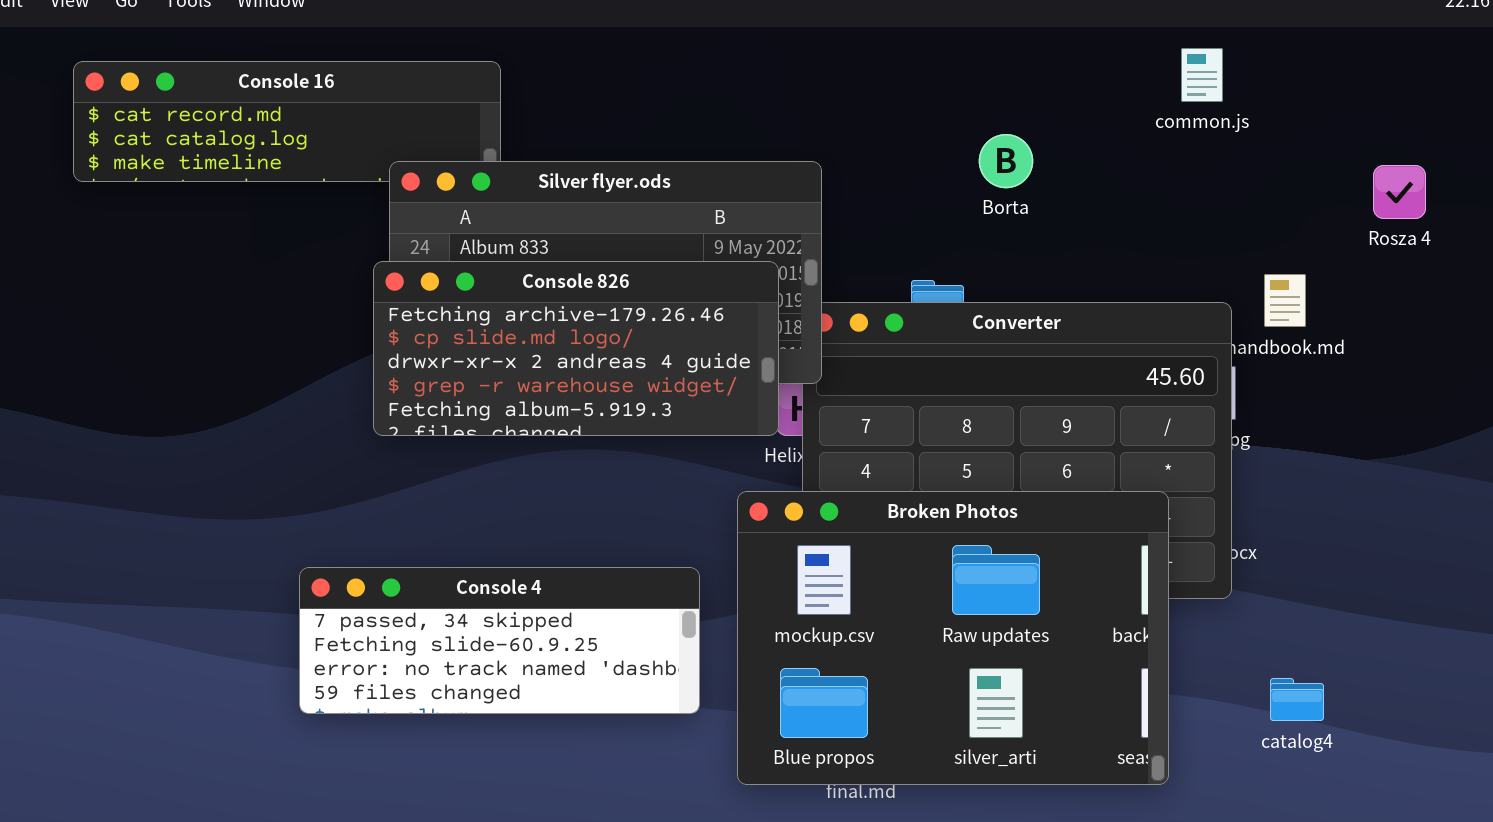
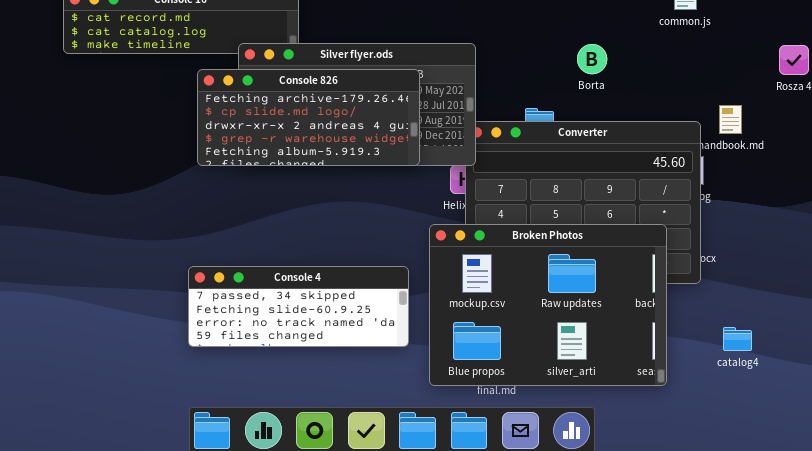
Borta: [979,134,1033,188] -> [577,44,607,74], moved
Console 826: [373,261,779,436] -> [197,69,420,166], moved

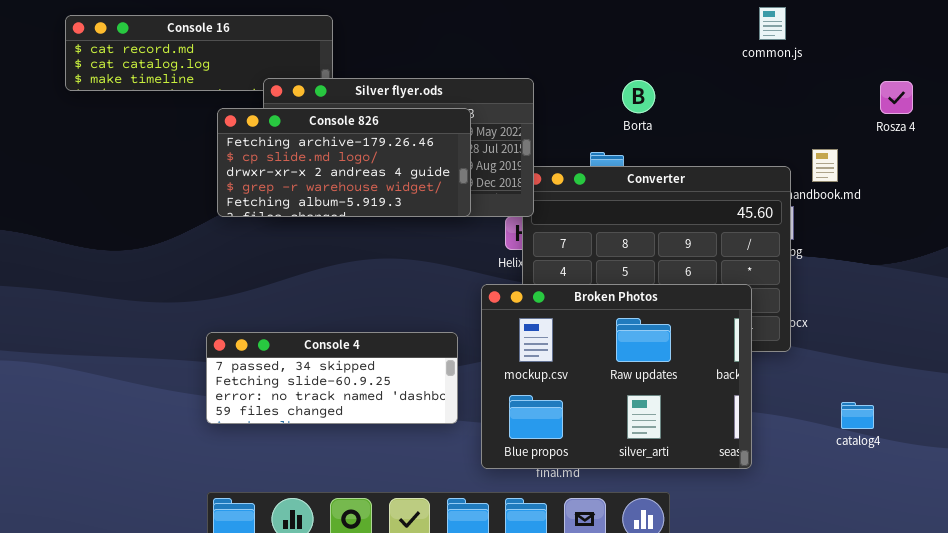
Borta: [577,44,607,74] -> [622,80,655,113], moved
catalog4: [723,327,752,351] -> [841,402,874,429], moved

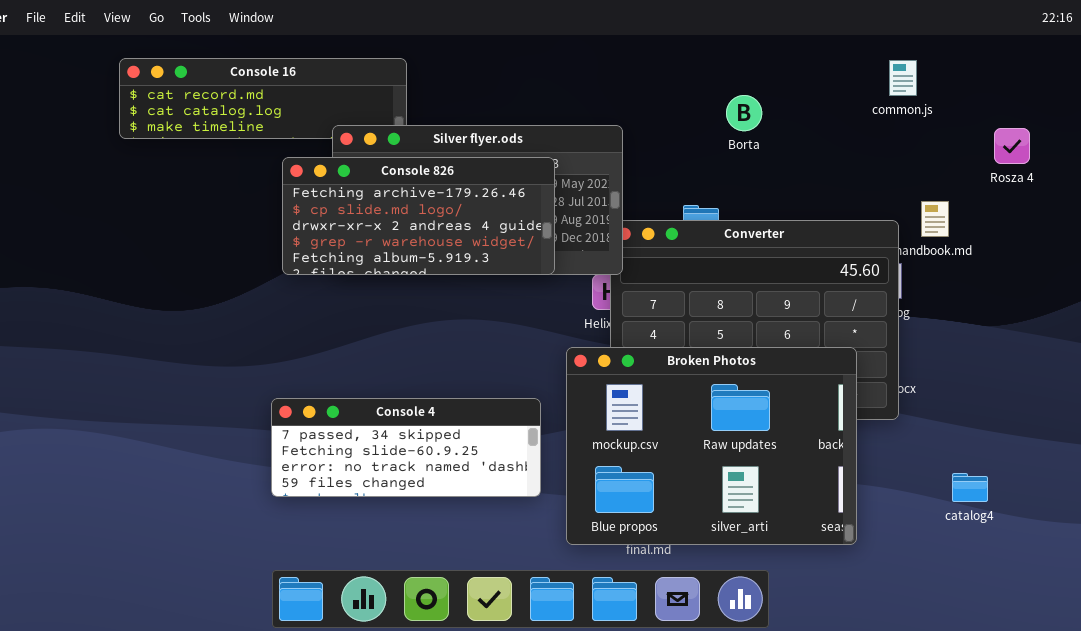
common.js: [759,7,786,40] -> [889,60,917,96], moved
Borta: [622,80,655,113] -> [726,95,762,131], moved

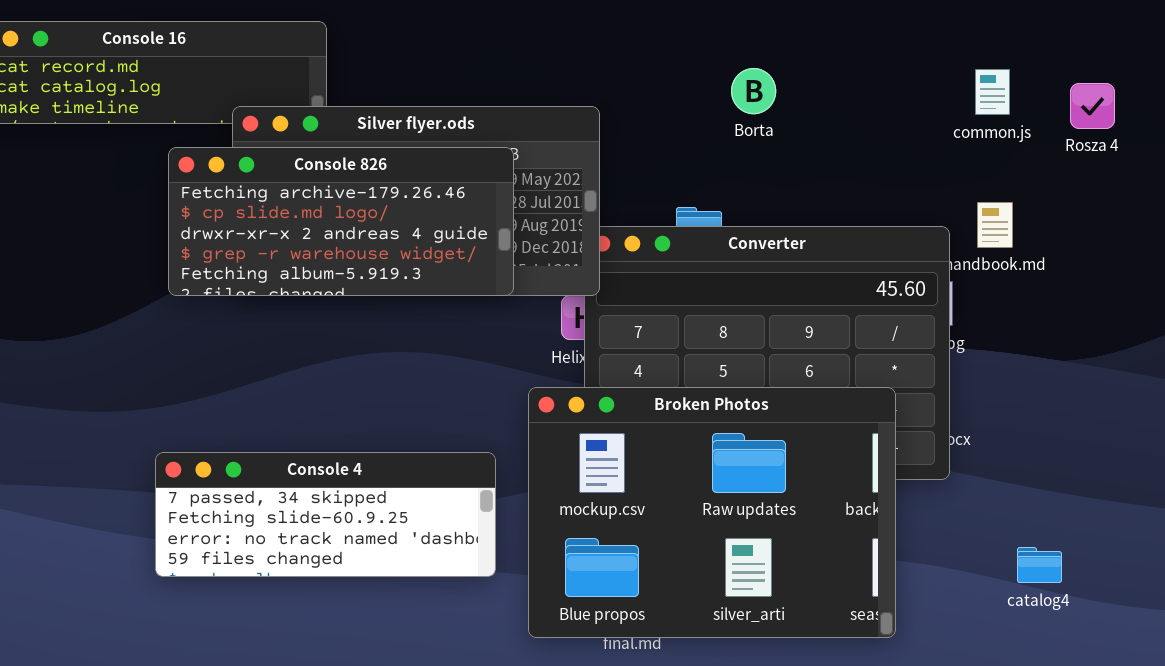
common.js: [889,60,917,96] -> [975,69,1010,115], moved
Rosza 4: [994,128,1030,164] -> [1070,83,1115,129], moved

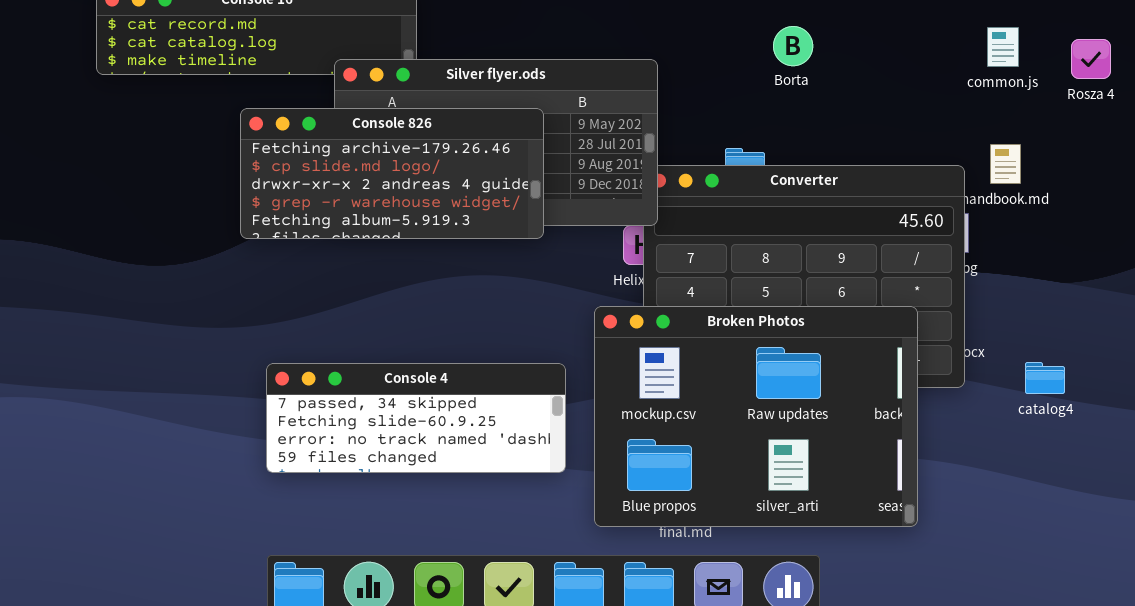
Console 826: [168,147,514,296] -> [240,108,544,239], moved
catalog4: [1017,547,1062,583] -> [1025,362,1065,394], moved

